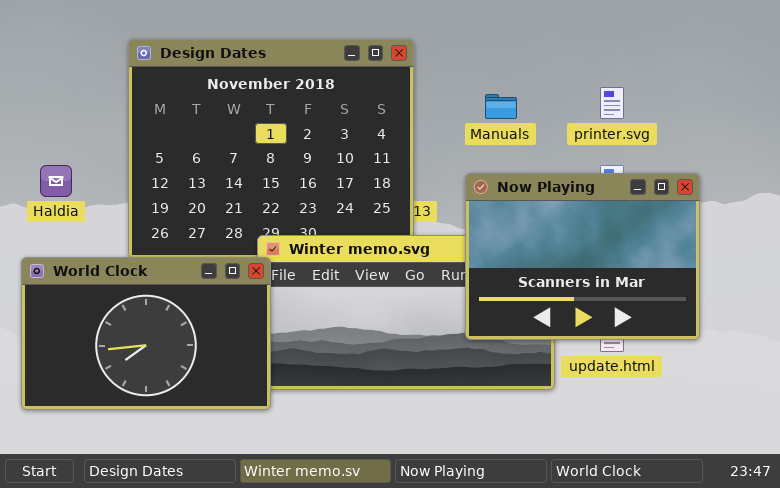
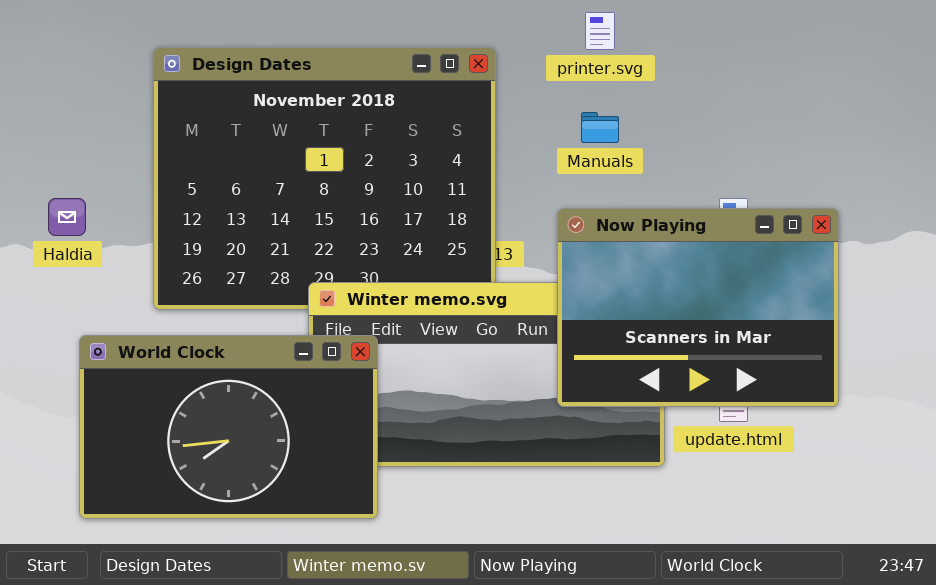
printer.svg: [600,87,624,119] -> [585,12,615,50], moved
World Clock: [21,257,271,410] -> [79,335,378,519], moved

